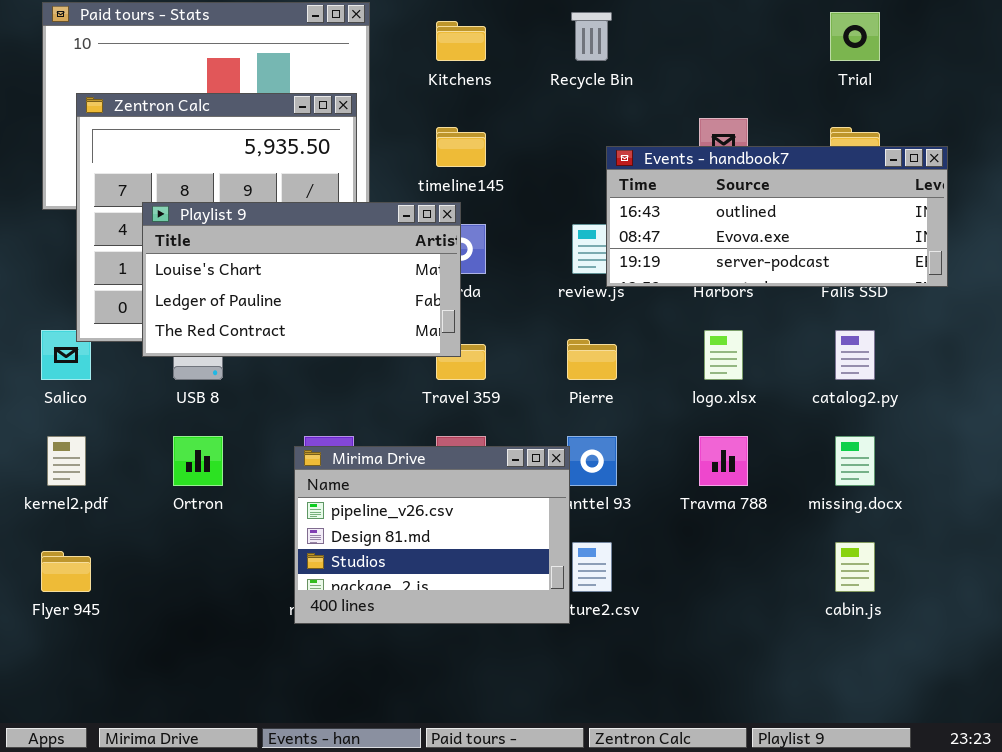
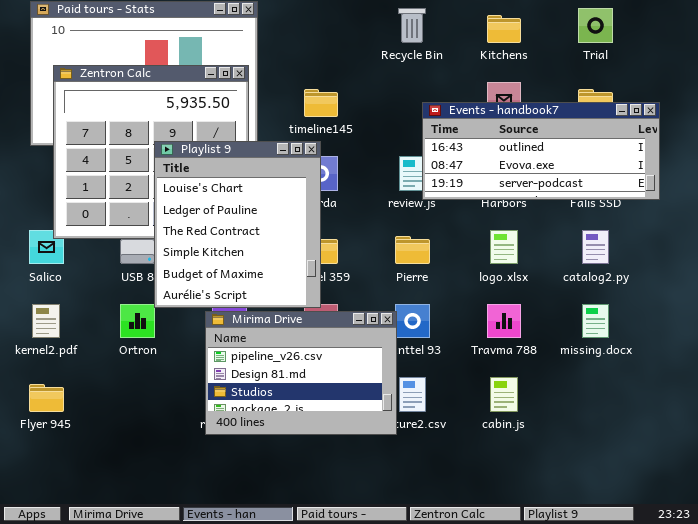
Kitchens: [436,21,486,61] -> [487,15,521,43], moved
Playlist 9: [142,202,461,357] -> [154,141,321,308], resized
cabin.js: [835,542,875,592] -> [490,377,518,412], moved

